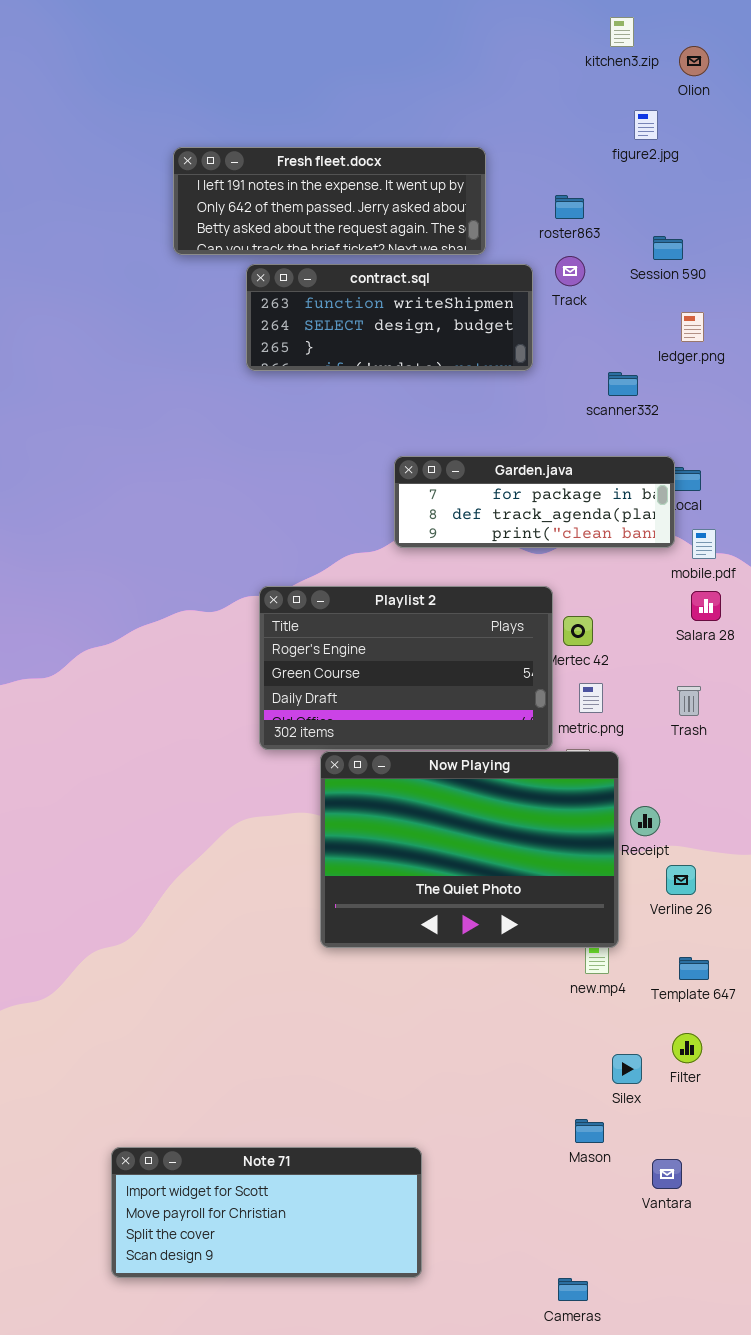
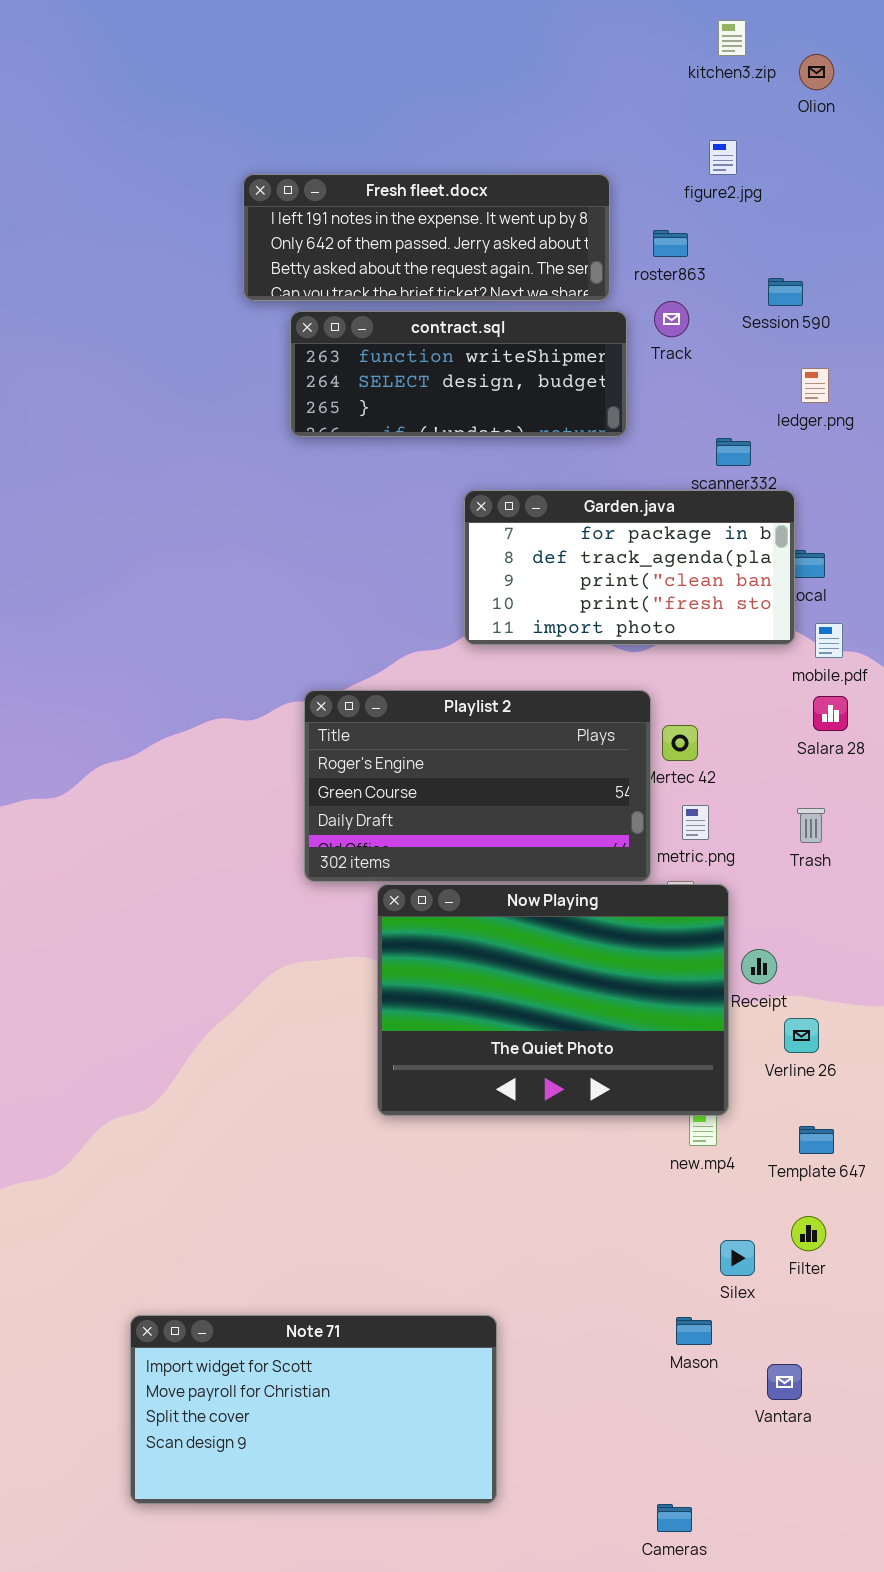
figure2.jpg: [634,110,658,140] -> [709,140,737,175], moved
Fresh fleet.docx: [173,147,486,255] -> [243,174,610,301], moved
Garden.java: [394,456,675,548] -> [464,490,795,645], resized
Note 71: [111,1147,422,1278] -> [130,1315,497,1504], resized

